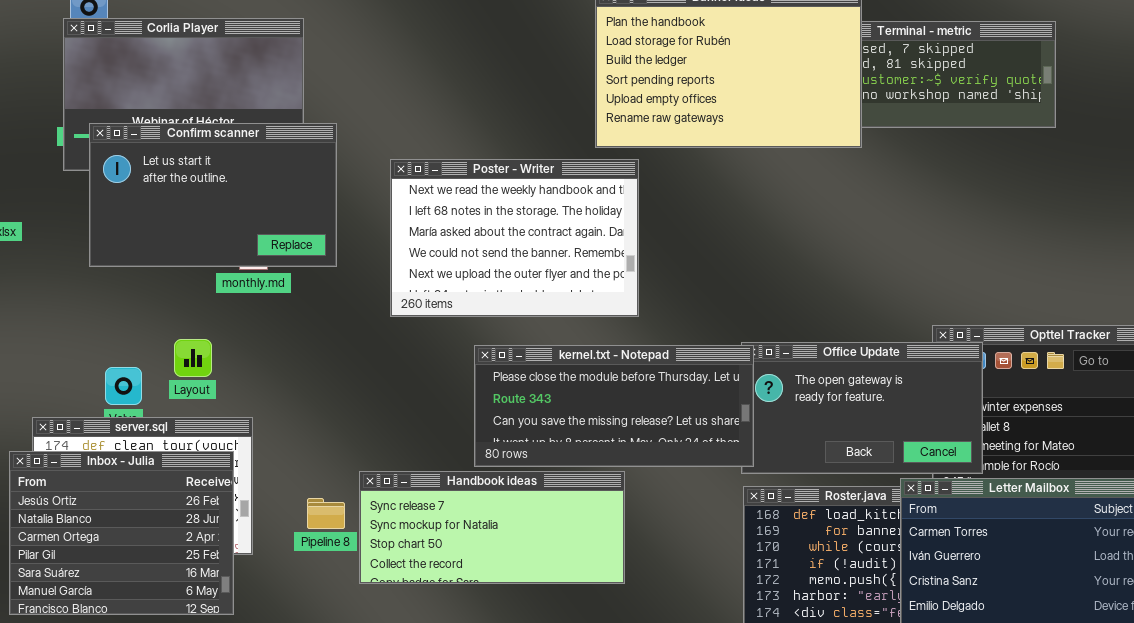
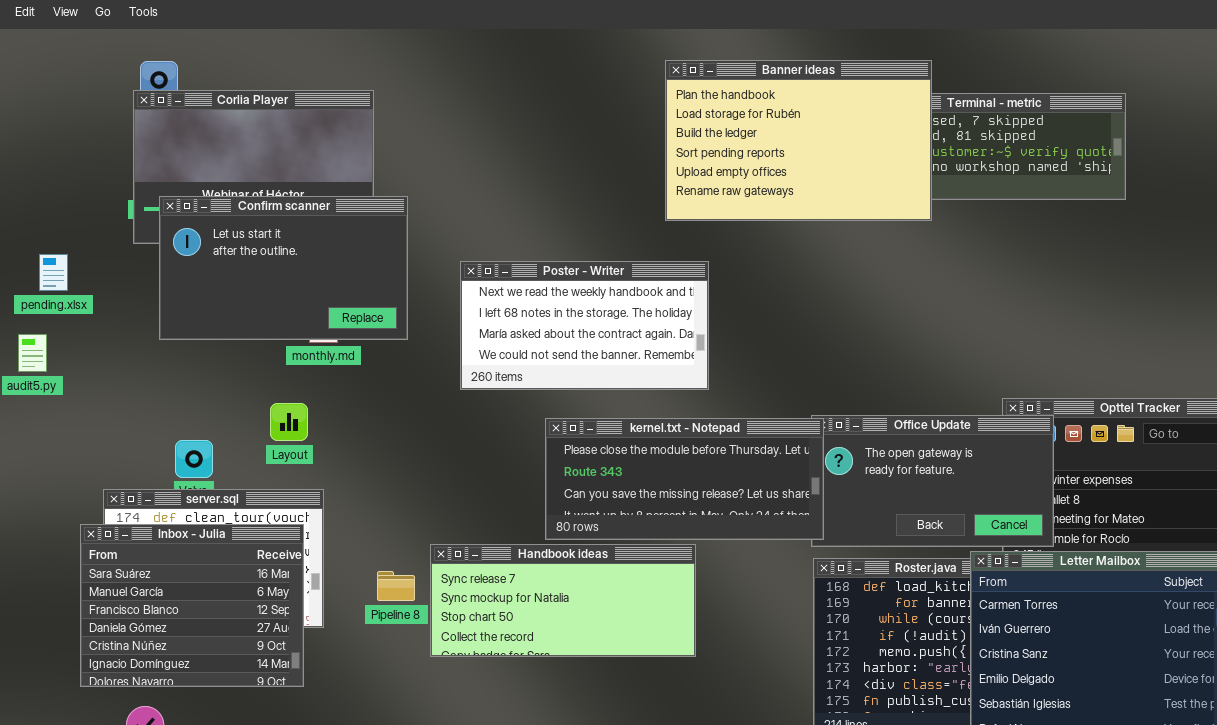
Poster - Writer: [390,159,639,317] -> [460,261,709,390], resized
Layout: [174,339,212,377] -> [270,403,308,441], moved
Inbox - Julia: [9,451,234,615] -> [80,524,304,687], scrolled down 4 rows

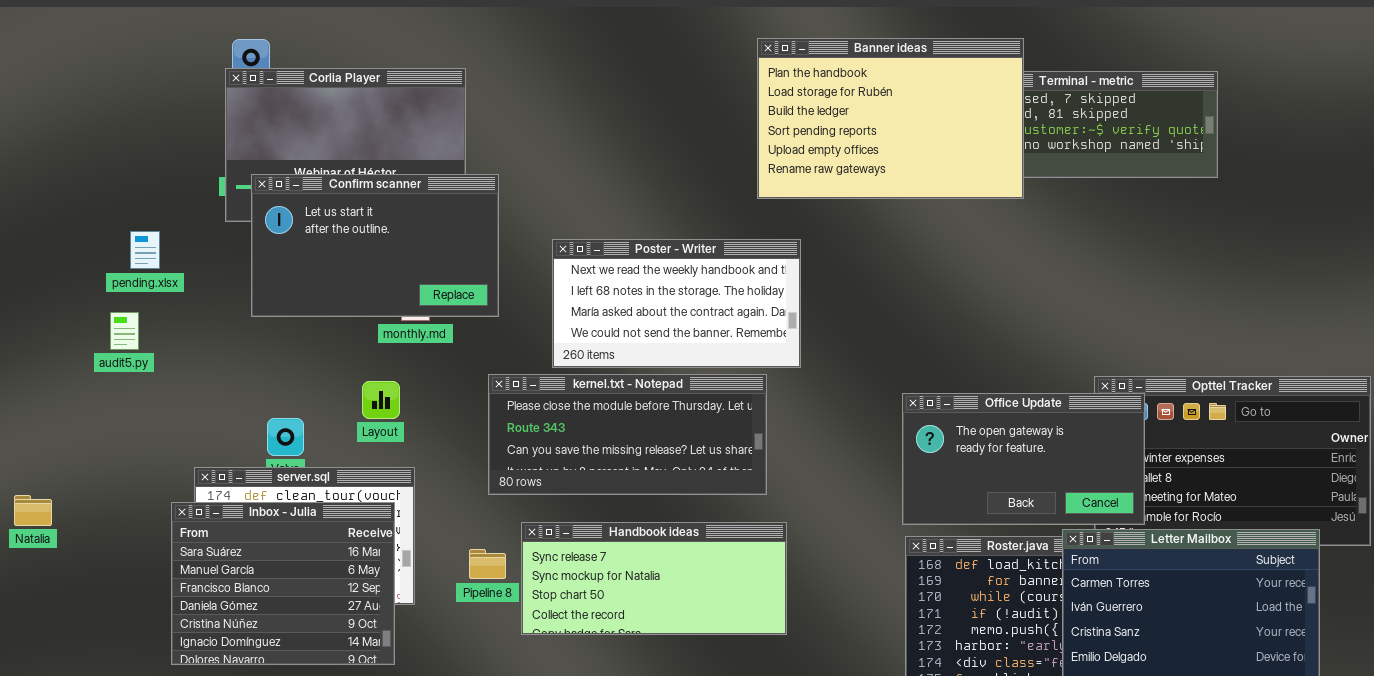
kernel.txt - Notepad: [545,418,824,540] -> [488,374,767,495], moved

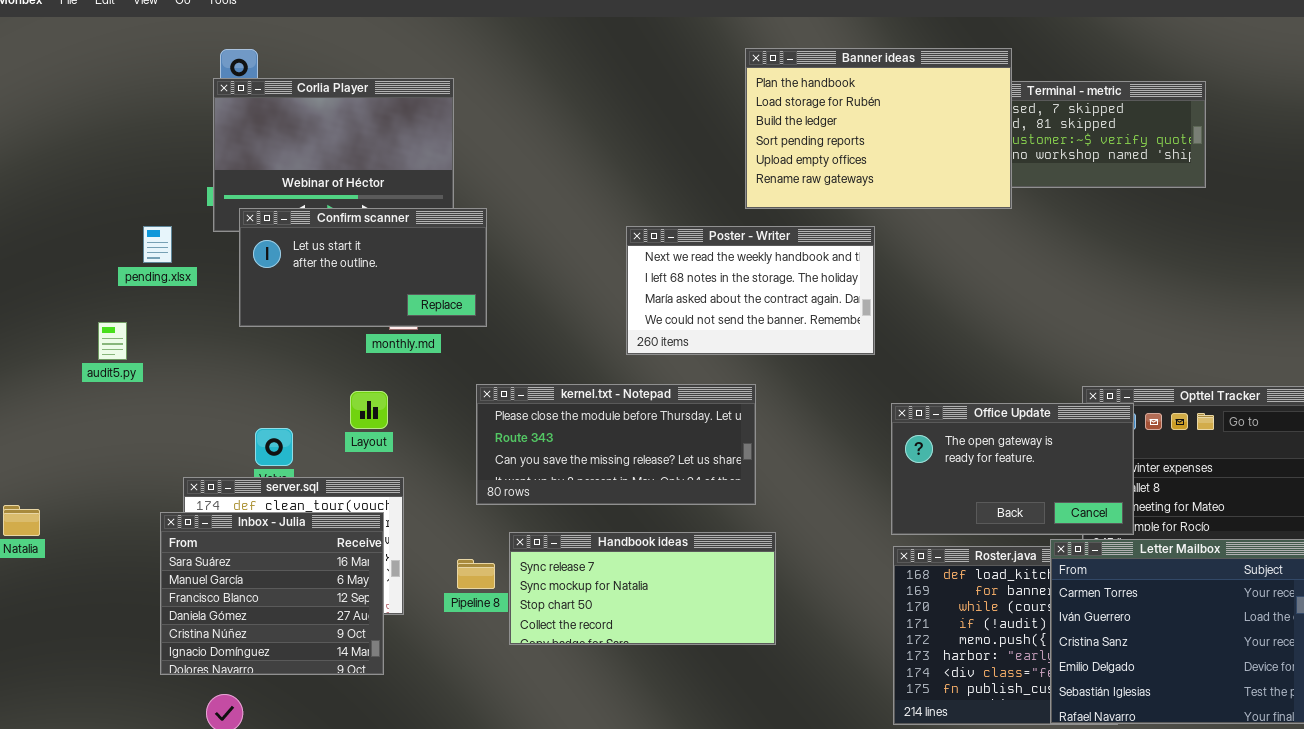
Confirm scanner: [251,174,499,317] -> [239,208,487,327], resized
pending.xlsx: [130,231,160,269] -> [143,226,172,263], moved
Poster - Writer: [552,239,801,368] -> [626,226,875,355], moved

